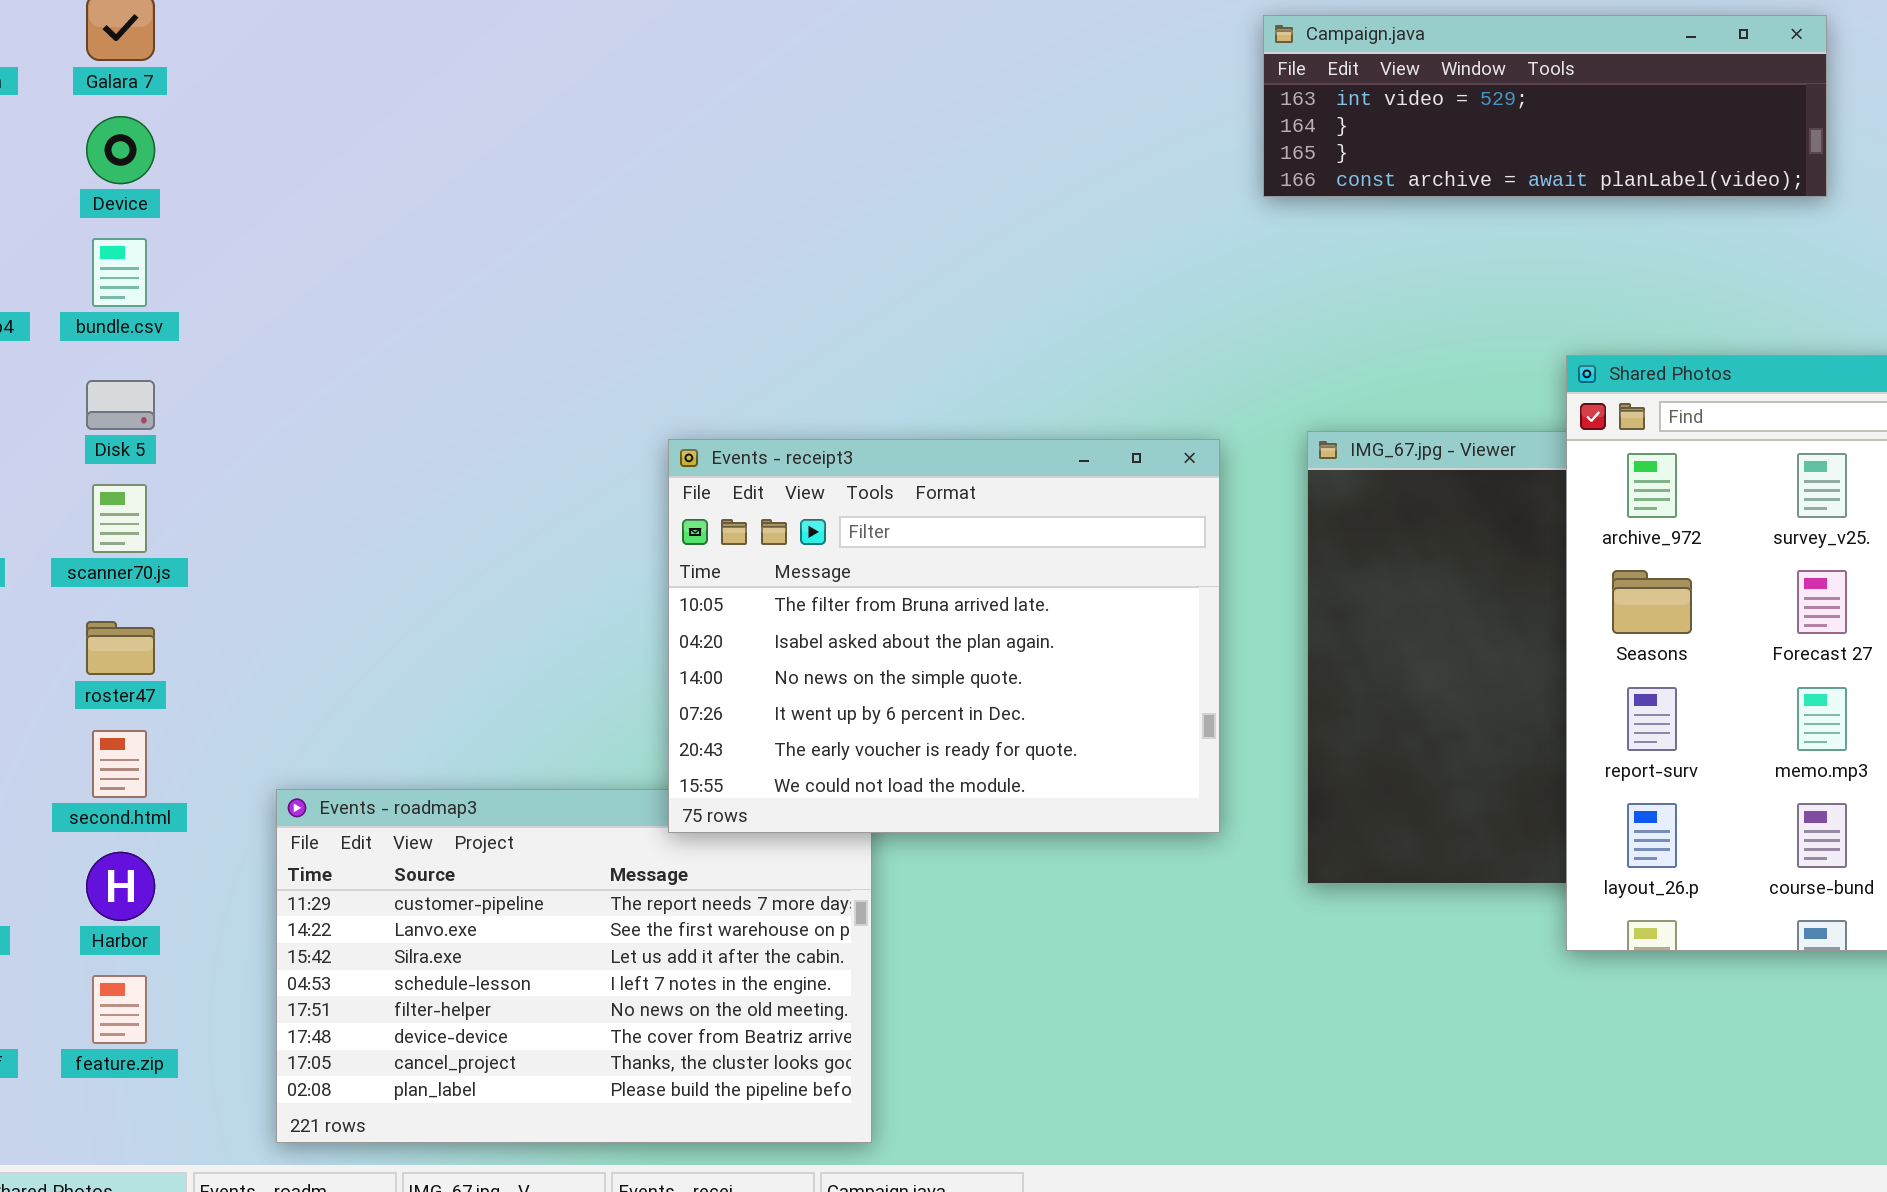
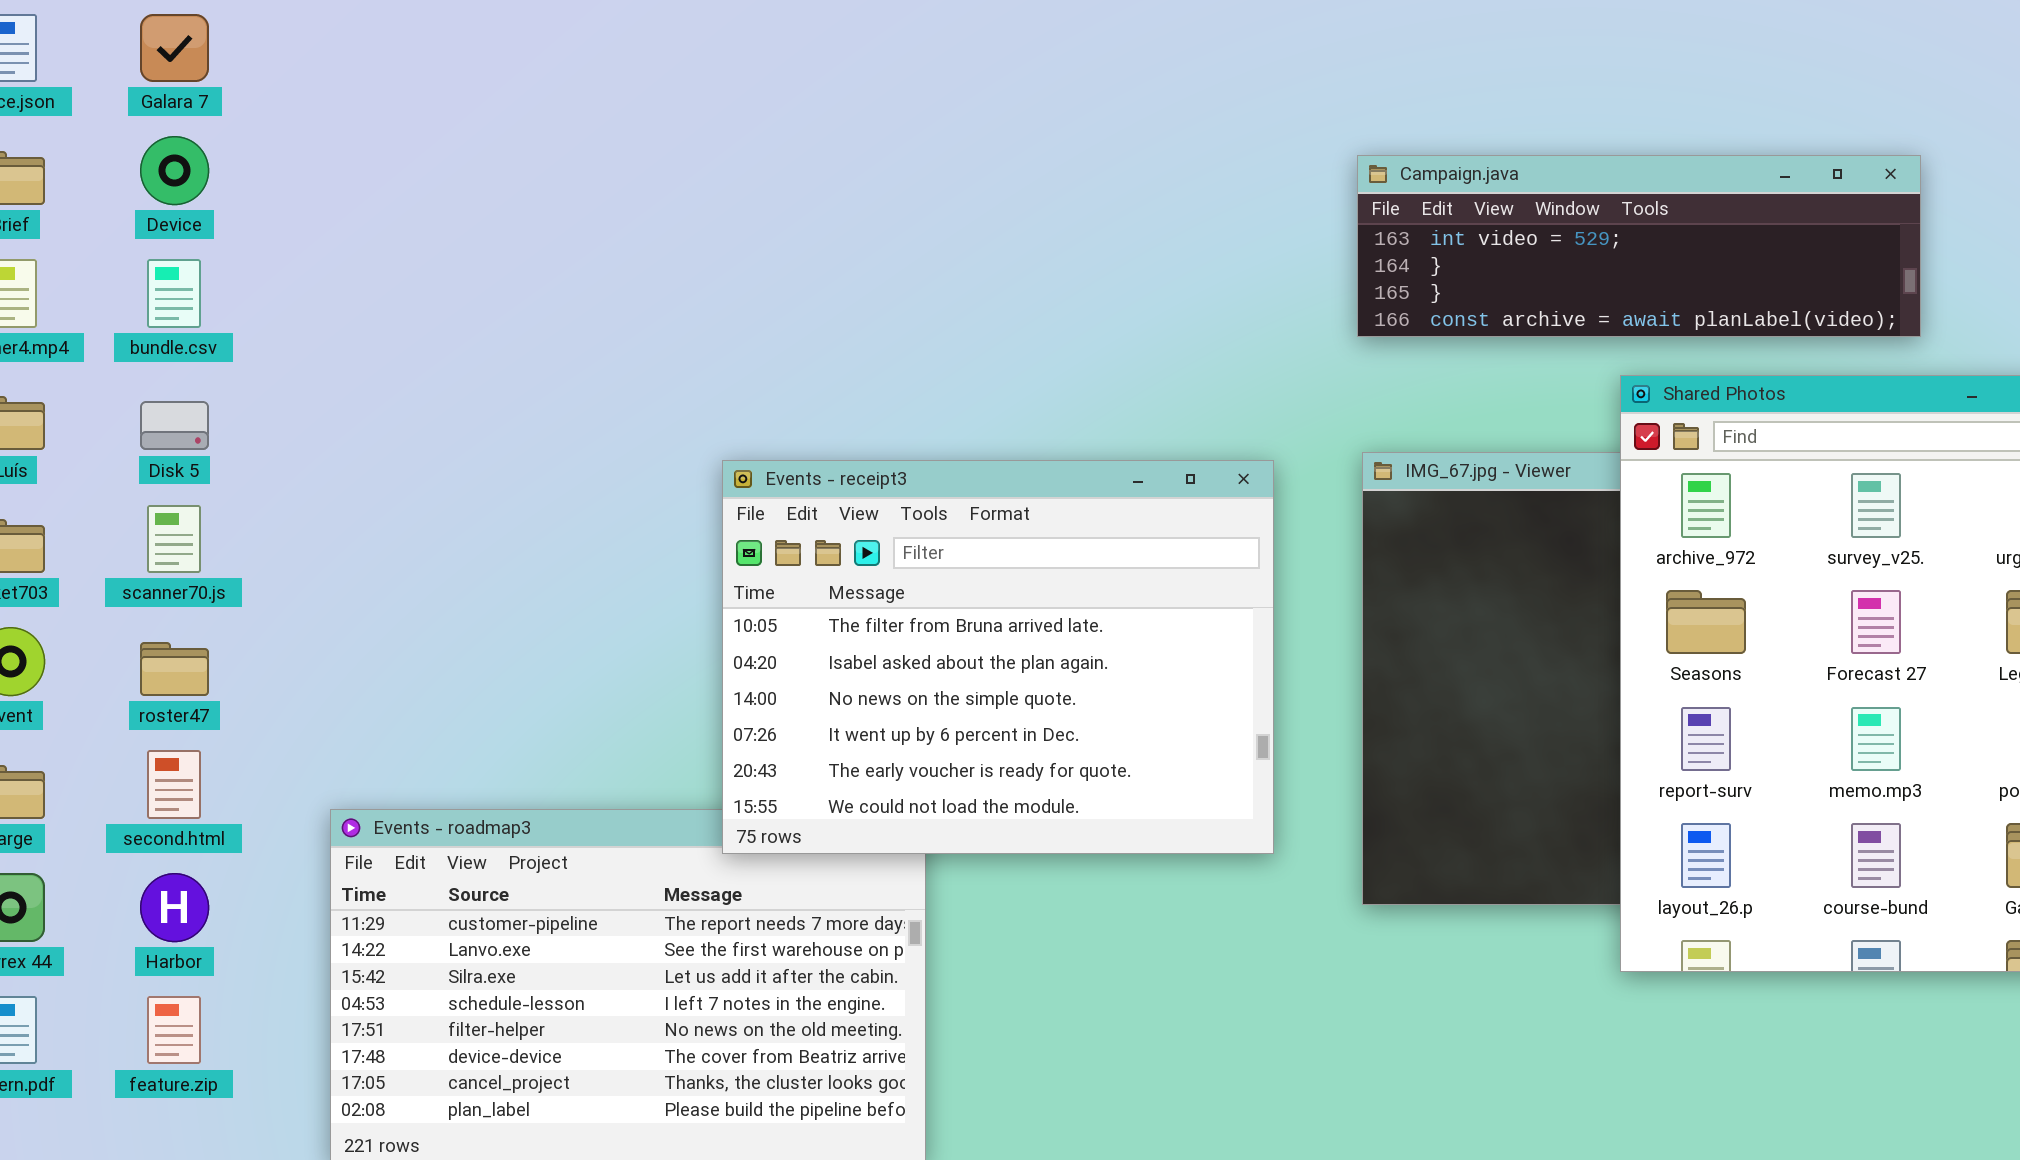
Campaign.java: [1263,15,1827,197] -> [1357,155,1921,337], moved

